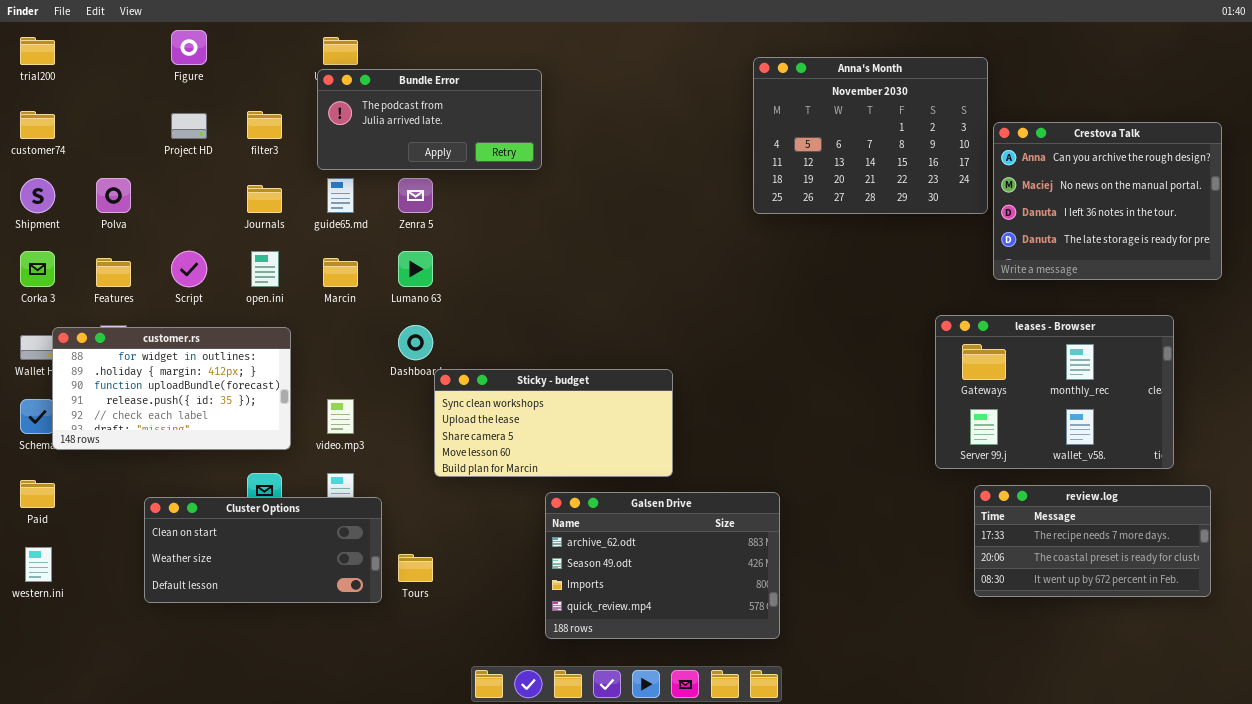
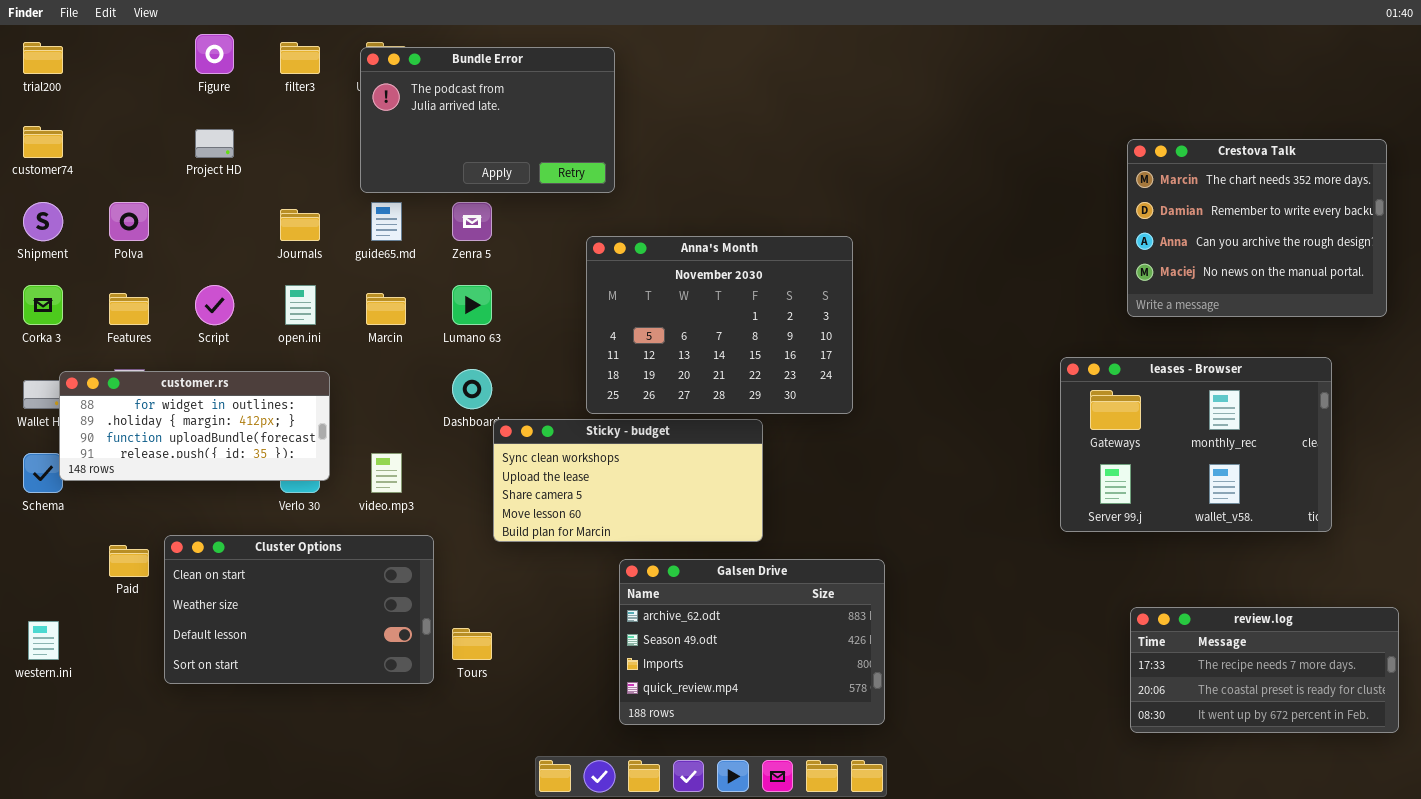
Anna's Month: [753,57,988,214] -> [586,236,853,414], moved
Bundle Error: [317,69,542,170] -> [360,47,615,193], resized
filter3: [247,111,282,139] -> [280,42,320,74], moved
Crestova Talk: [993,122,1222,280] -> [1127,139,1387,317], scrolled up 2 rows
customer.rs: [52,327,291,450] -> [59,371,330,481], resized
Paid: [20,480,55,508] -> [109,545,149,577], moved
review.log: [974,485,1211,597] -> [1130,607,1399,733], moved
Cluster Options: [144,497,382,603] -> [164,535,434,684], resized

